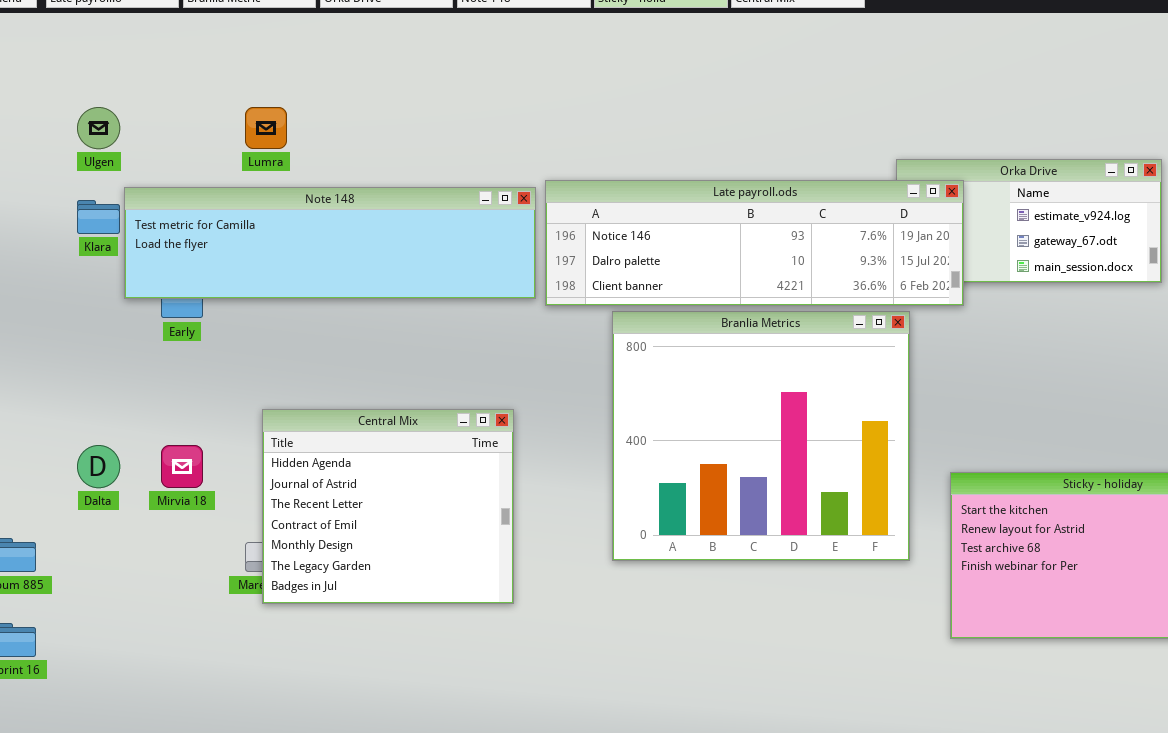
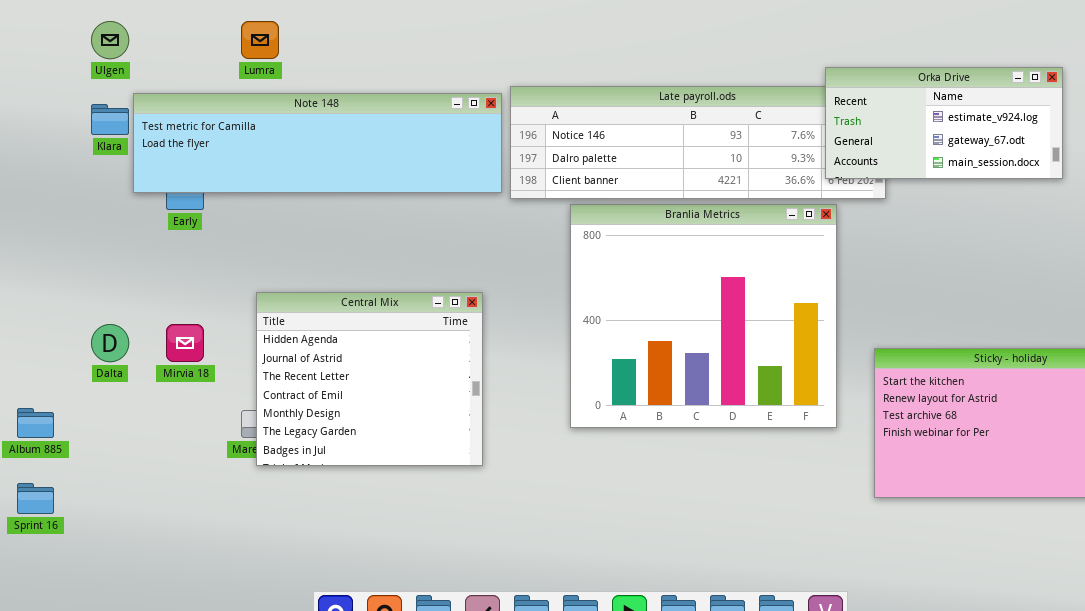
Orka Drive: [896,159,1162,283] -> [825,67,1063,179], raised

